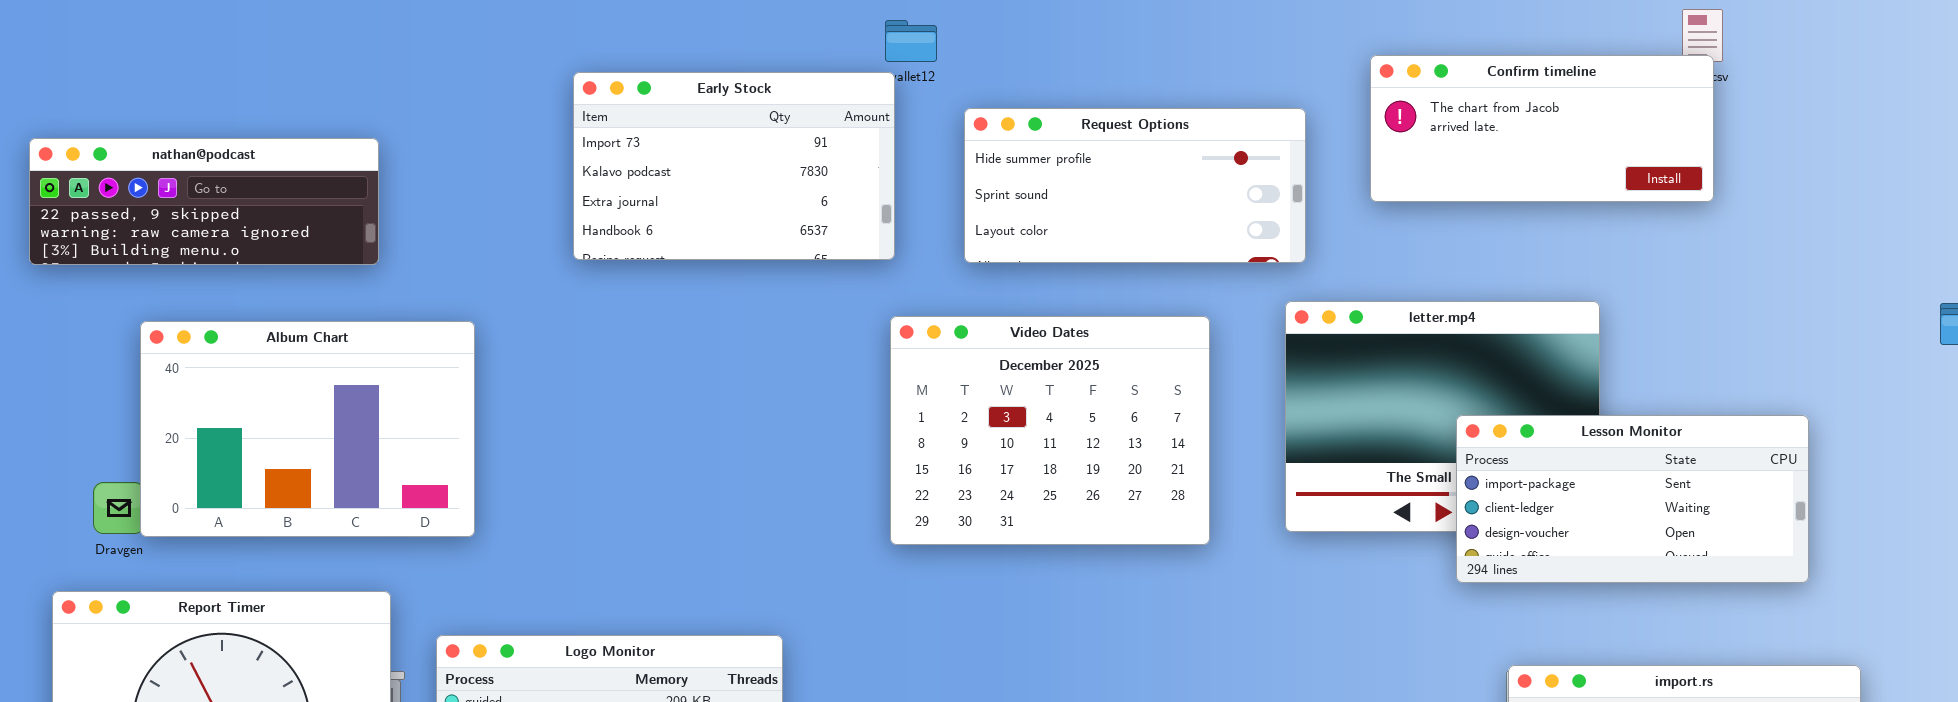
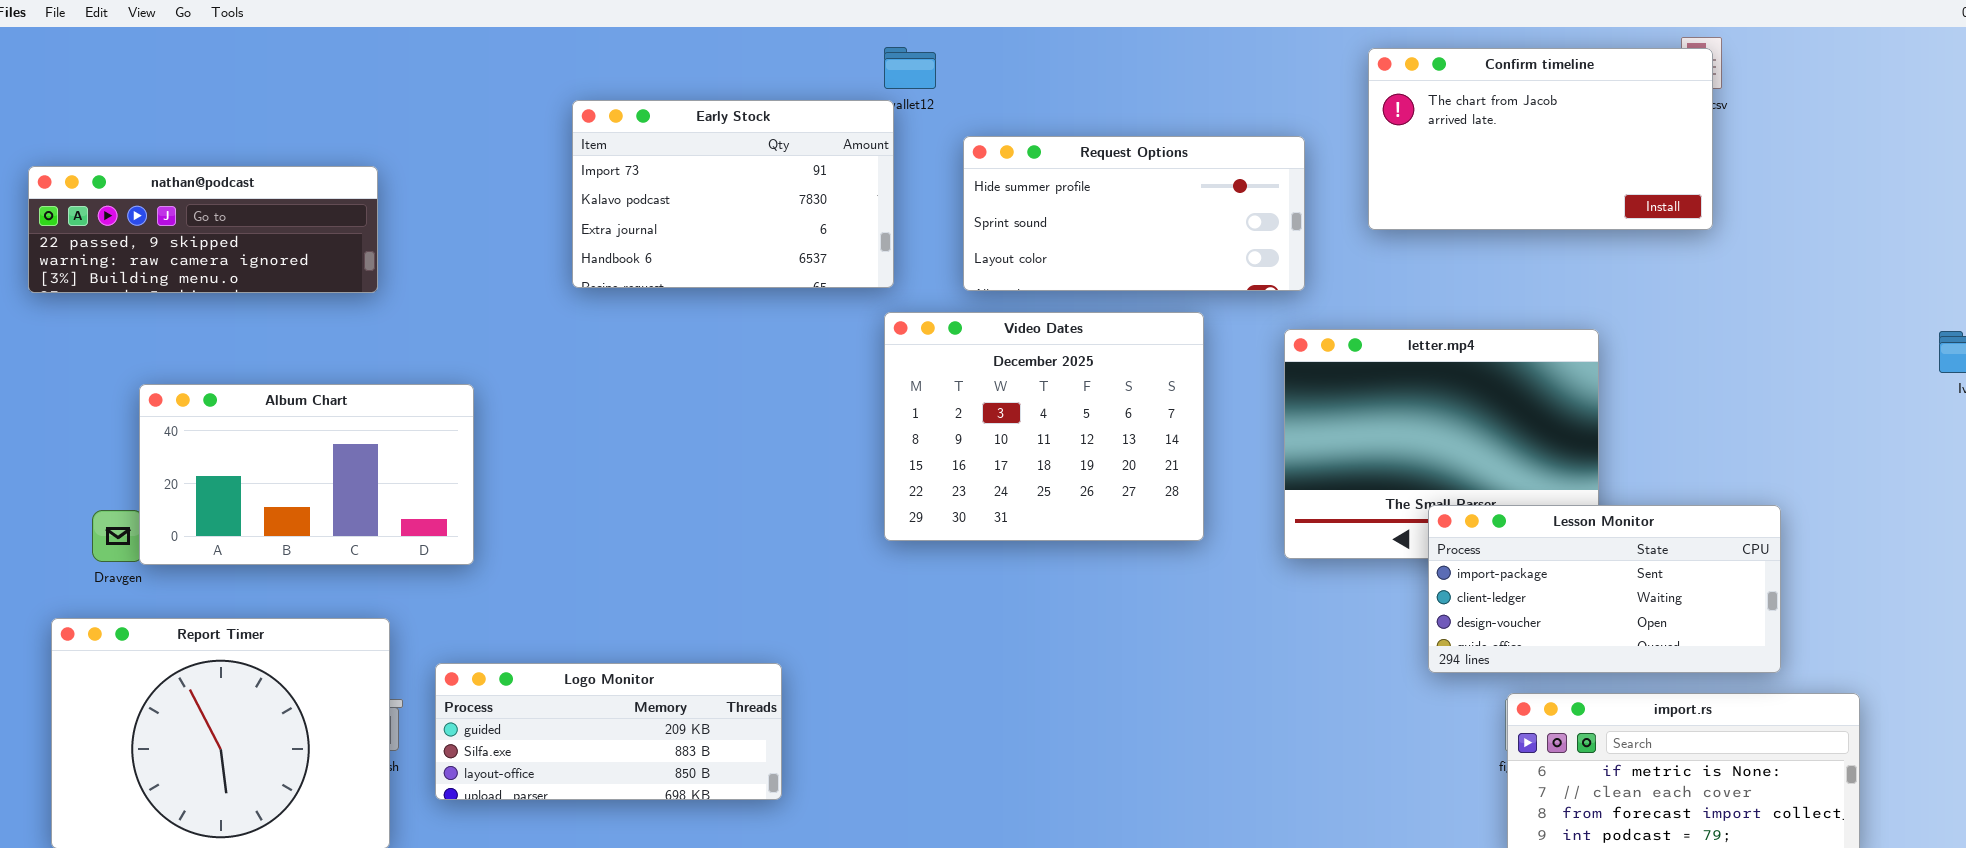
Confirm timeline: [1370,55,1714,202] -> [1368,48,1713,230], resized
Video Dates: [890,316,1210,545] -> [884,312,1204,541], moved
Album Chart: [140,321,475,537] -> [139,384,474,565], resized
Lesson Monitor: [1456,415,1809,583] -> [1428,505,1781,673], moved

